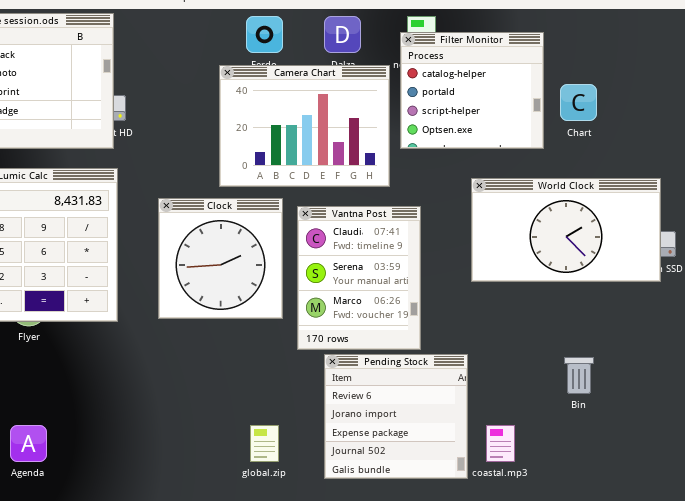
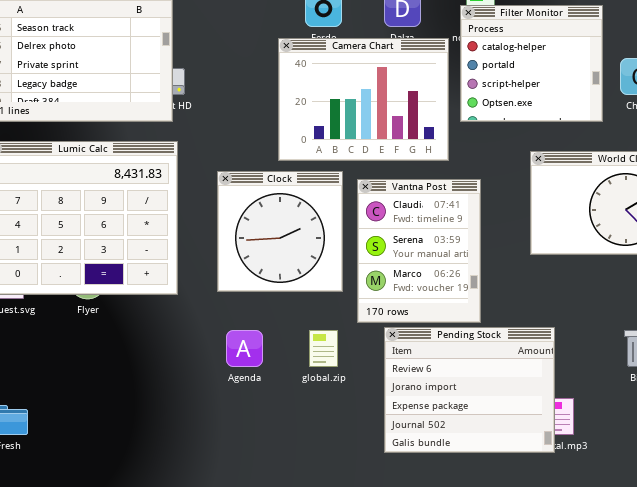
Pending Stock: [324,354,468,479] -> [384,327,555,453], resized
Agenda: [10,425,47,462] -> [226,330,263,367], moved
global.zip: [250,425,279,462] -> [309,330,338,367], moved

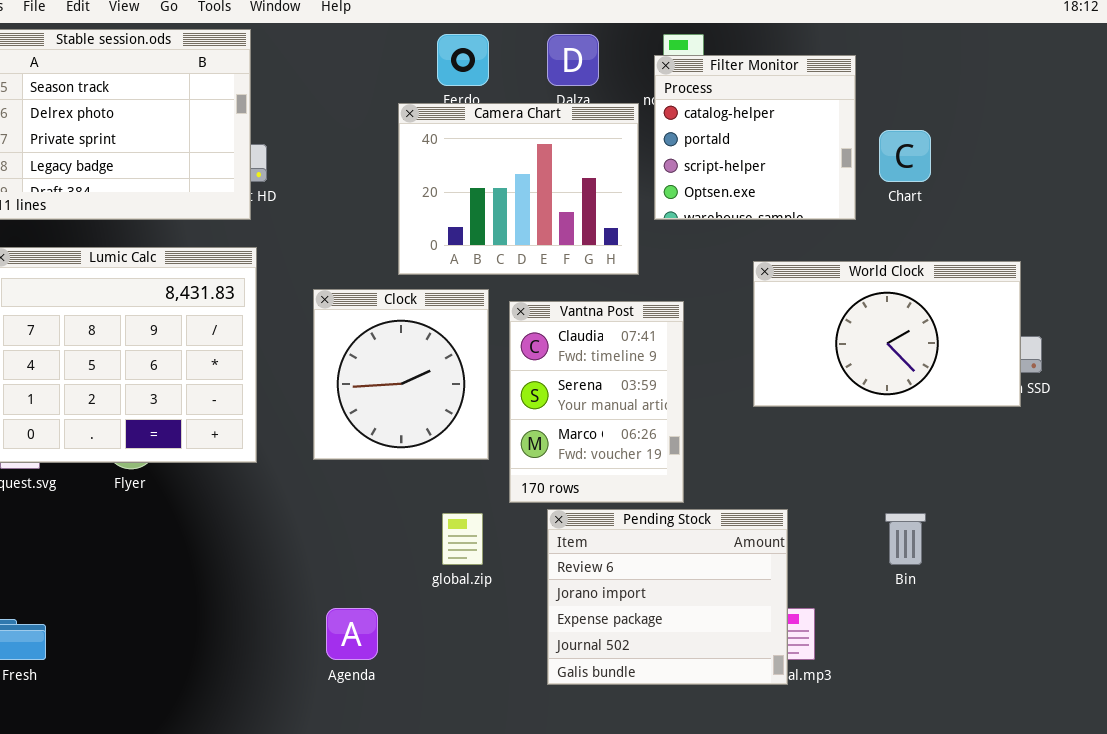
Agenda: [226,330,263,367] -> [326,608,378,660], moved

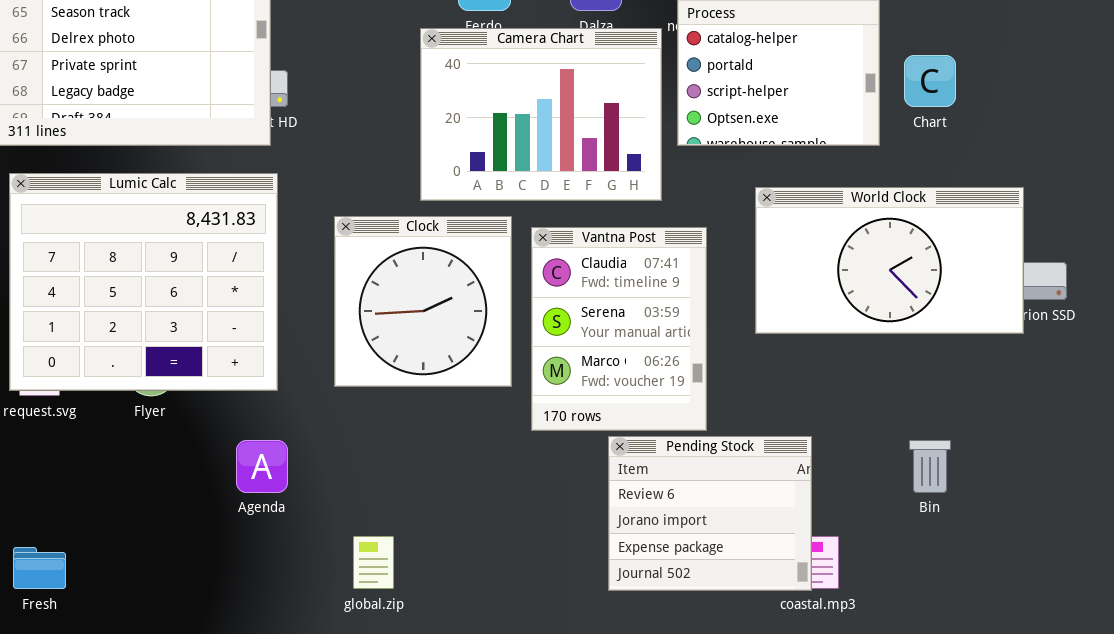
World Clock: [753,261,1021,407] -> [755,187,1024,334], moved
Pending Stock: [547,509,788,685] -> [608,436,812,591], resized
global.zip: [442,513,483,565] -> [353,536,394,589], moved
Agenda: [326,608,378,660] -> [236,440,288,493], moved

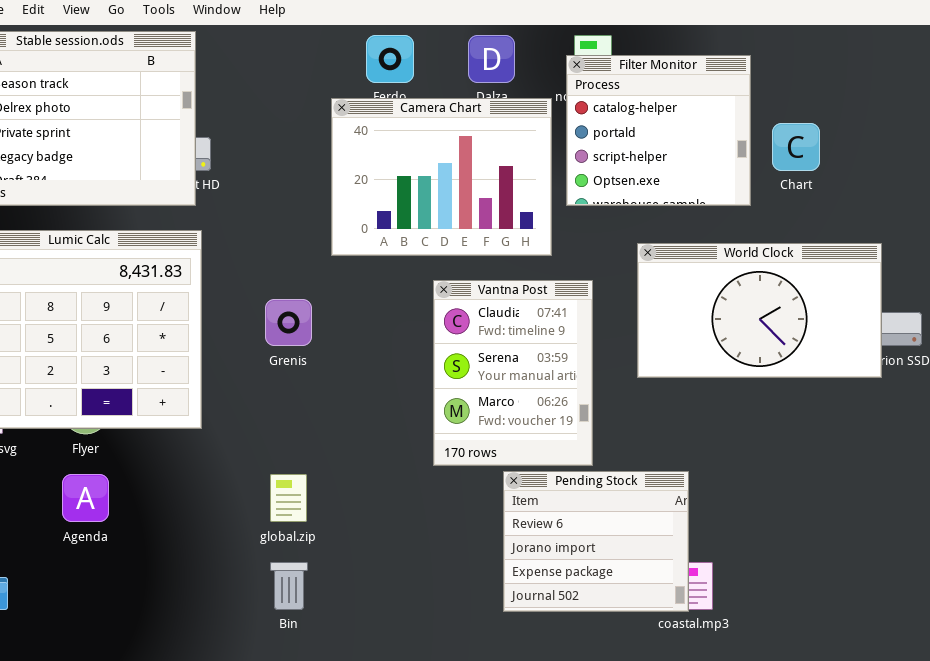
Clock: [334,216,512,387] -> none, closed
Agenda: [236,440,288,493] -> [62,474,109,522], moved
Bin: [909,440,951,493] -> [270,562,308,610], moved
global.zip: [353,536,394,589] -> [270,474,307,522], moved

